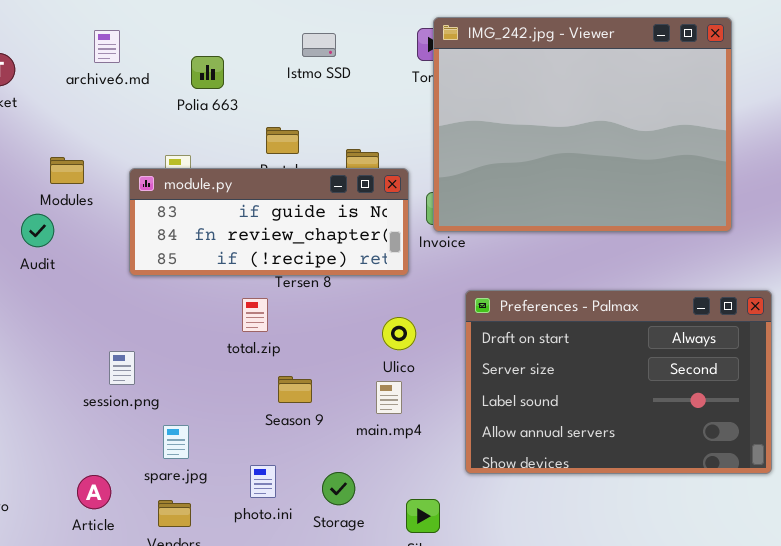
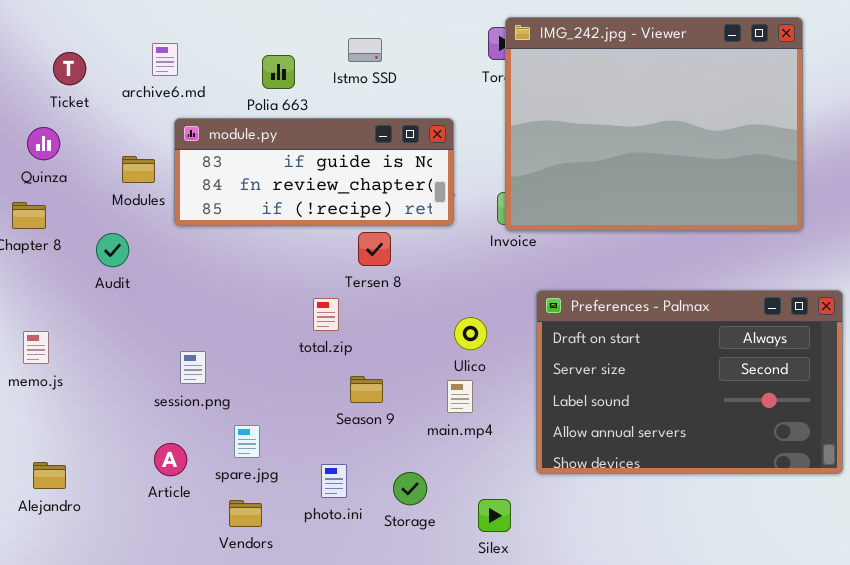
archive6.md: [94,30,120,63] -> [152,43,178,76], moved
Istmo SSD: [302,33,336,57] -> [348,38,382,62], moved
module.py: [129,168,409,276] -> [174,118,454,226], moved
Audit: [21,214,54,247] -> [96,233,129,267], moved
Article: [77,475,111,509] -> [154,443,187,476], moved

